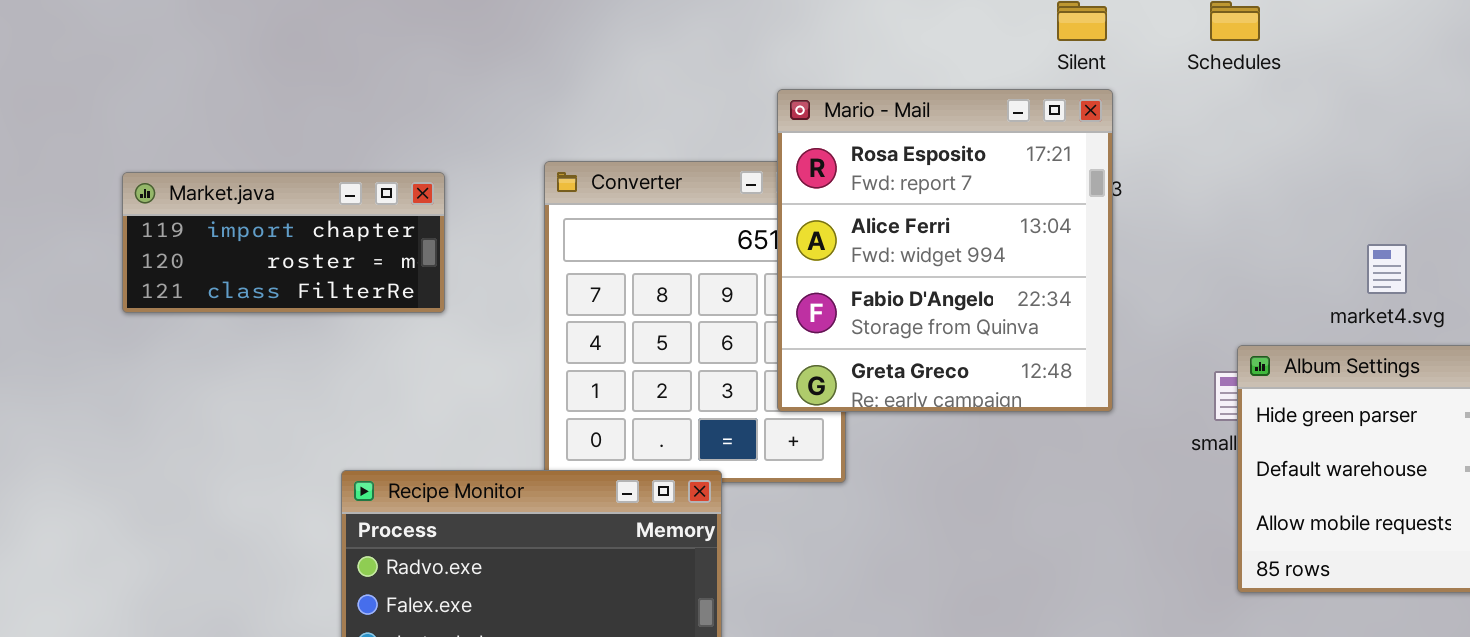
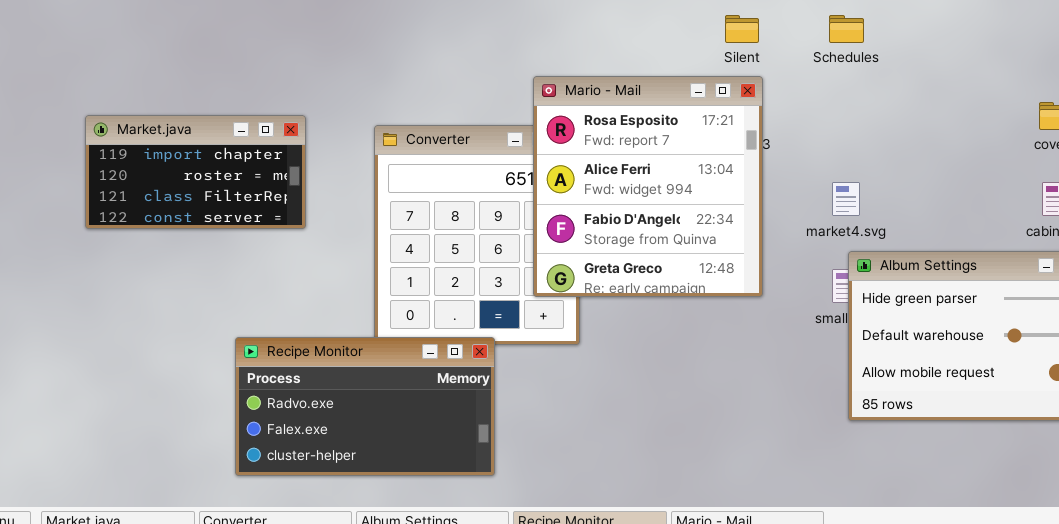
Market.java: [122,172,445,313] -> [85,115,306,229], resized
market4.svg: [1367,244,1407,294] -> [832,182,860,216], moved

